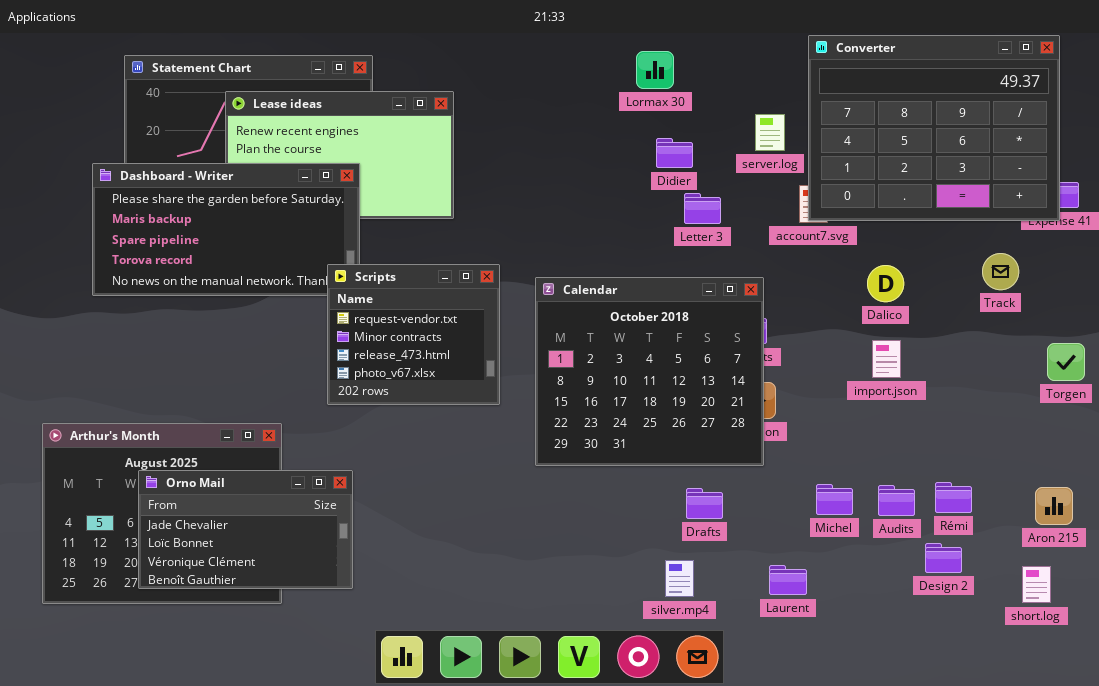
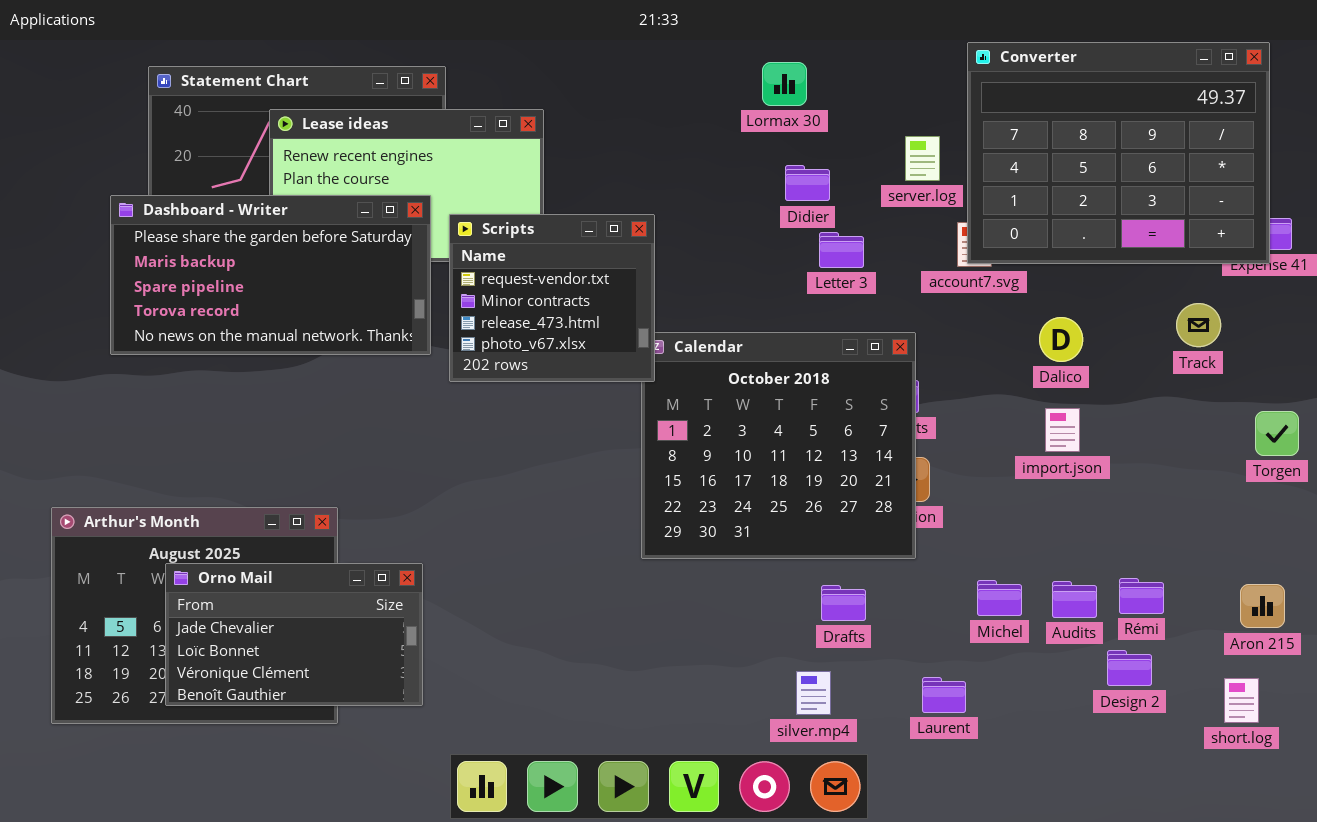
Scripts: [327,264,500,405] -> [449,214,655,382], moved

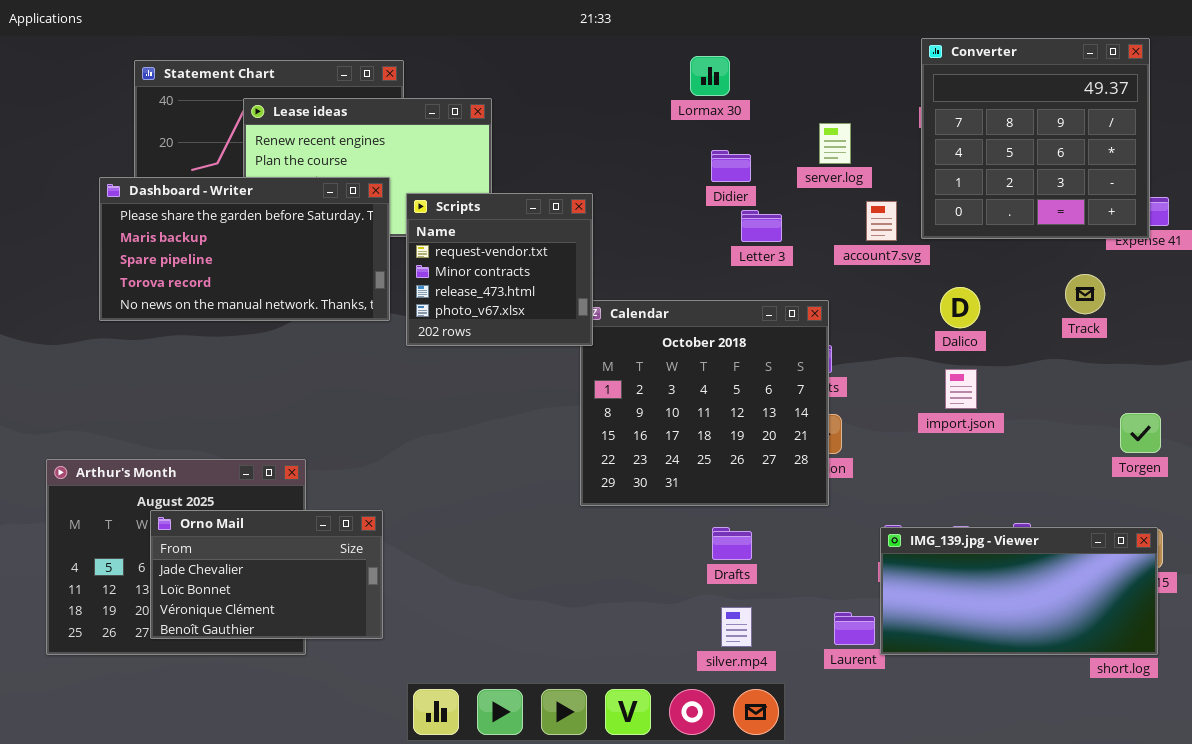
Converter: [967,42,1270,264] -> [921,38,1150,239], resized
Torgen: [1255,411,1299,456] -> [1120,413,1161,453], moved
IMG_139.jpg - Viewer: none -> [880,527,1158,655], opened
Drafts: [821,585,866,621] -> [712,527,752,560], moved

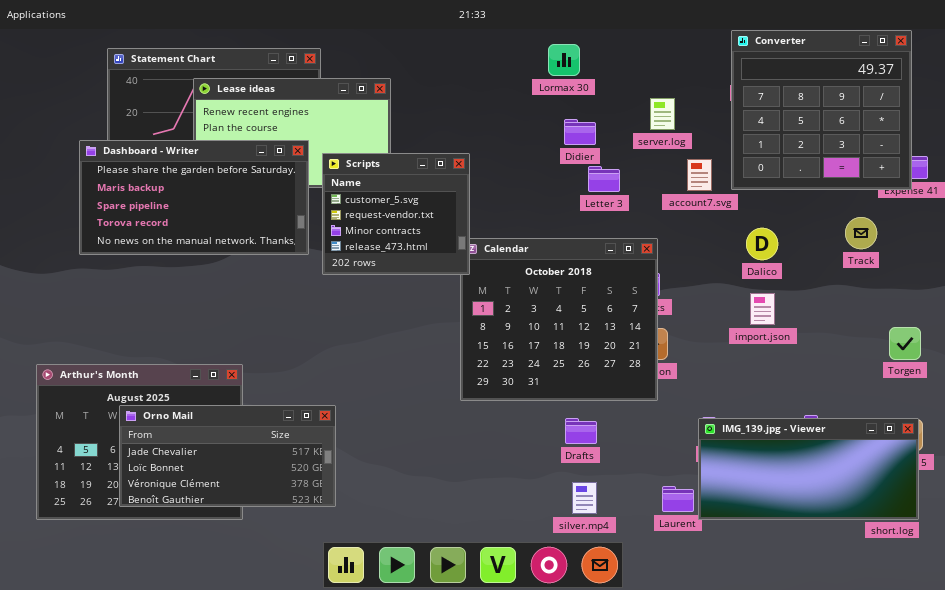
Scripts: [406,193,593,346] -> [322,153,470,275], scrolled up 1 row
Orno Mail: [150,510,383,639] -> [119,405,336,507], resized

